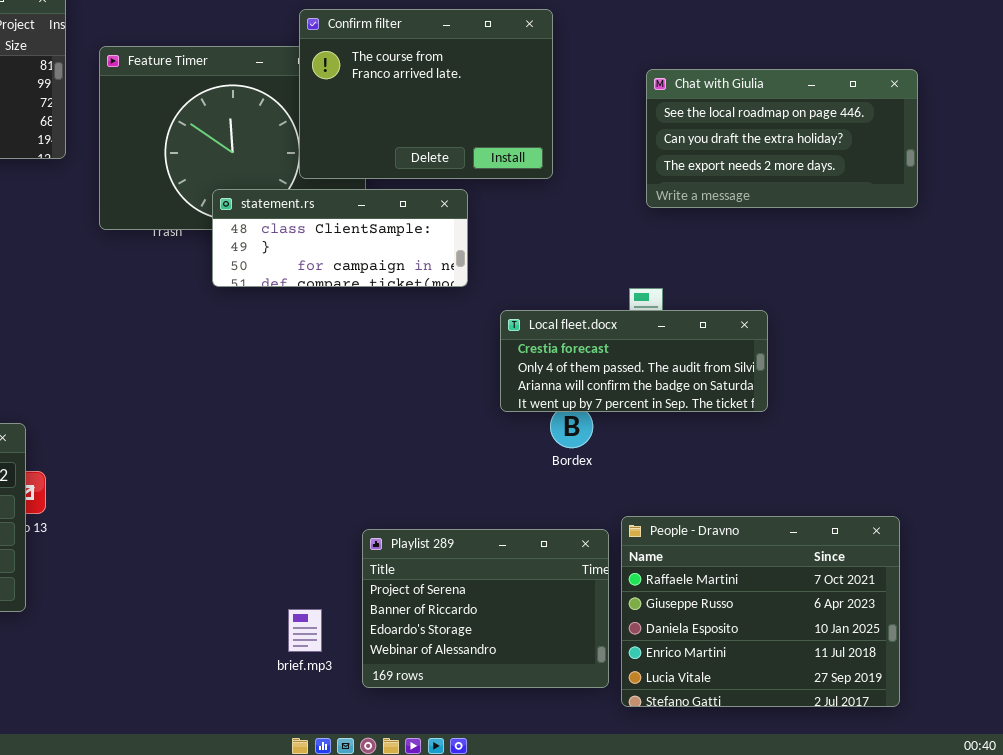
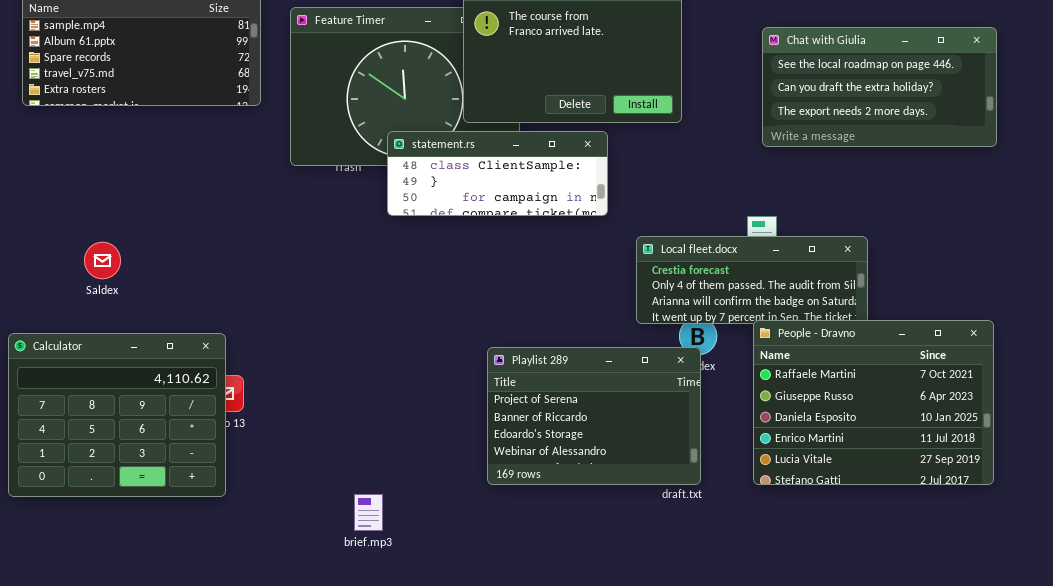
People - Dravno: [621,516,900,707] -> [753,320,994,485], moved
Playlist 289: [362,529,609,688] -> [487,347,701,485], moved
brief.mp3: [288,609,322,652] -> [354,494,383,531], moved

